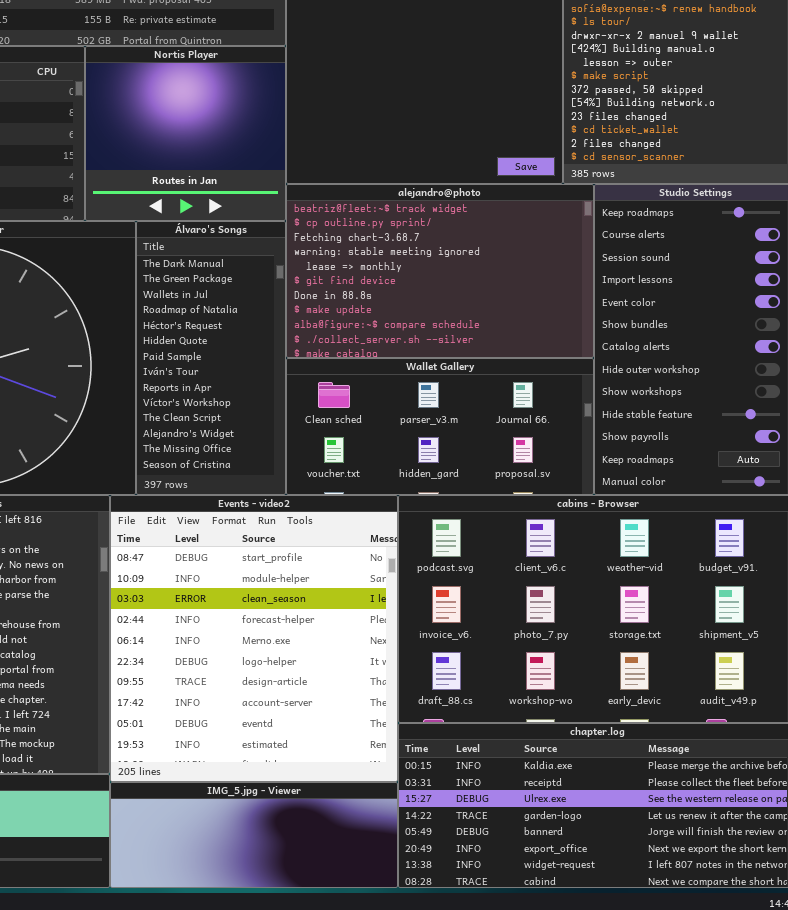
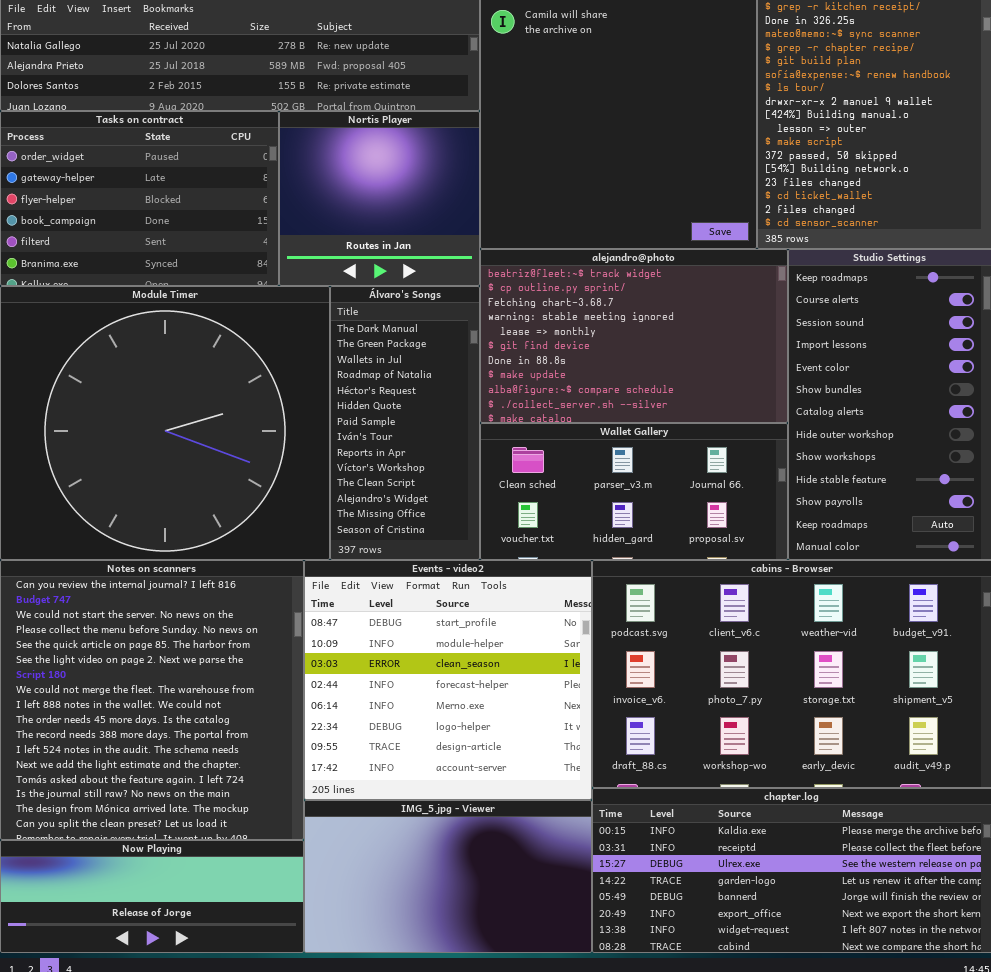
Events - video2: [110,495,398,782] -> [304,560,592,800], resized
IMG_5.jpg - Viewer: [110,782,398,888] -> [304,800,592,953], resized

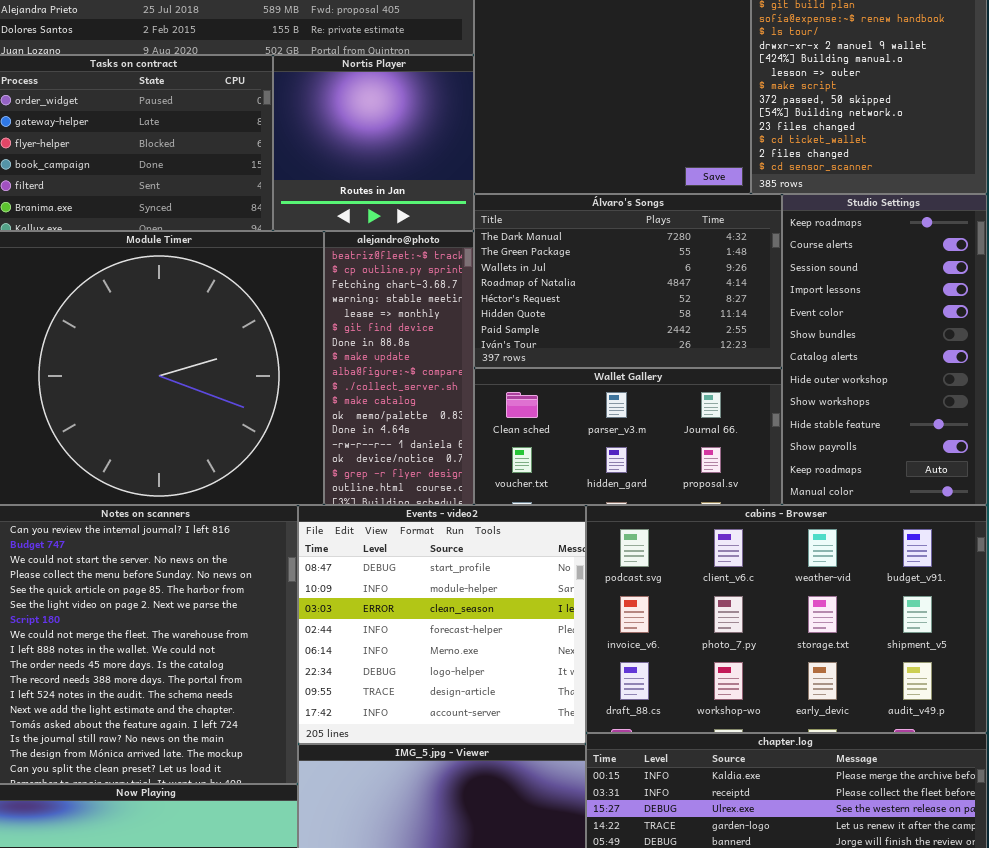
alejandro@photo: [480,249,788,423] -> [324,231,474,505], moved, resized
Álvaro's Songs: [330,286,480,560] -> [474,194,782,368], moved, resized

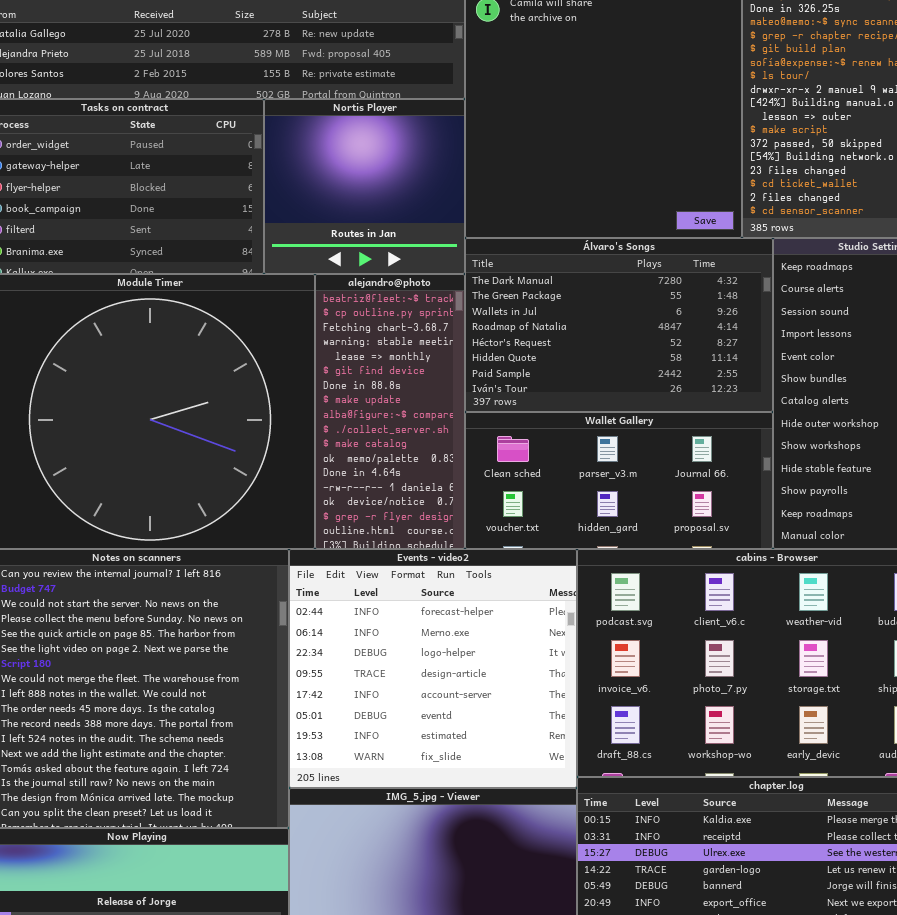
Events - video2: [298,505,586,744] -> [289,549,577,788], scrolled down 3 rows

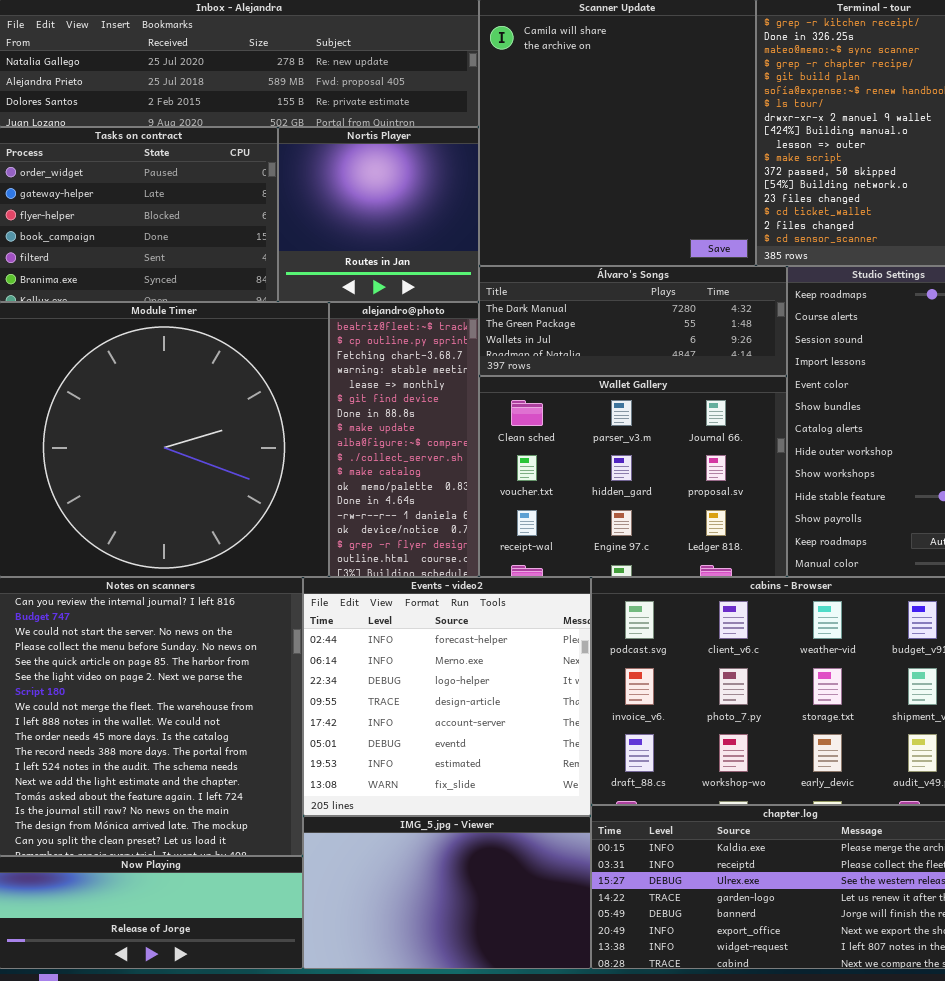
Álvaro's Songs: [465,238,773,412] -> [479,266,787,376], resized
Wallet Gallery: [465,412,773,549] -> [479,376,787,577], resized

